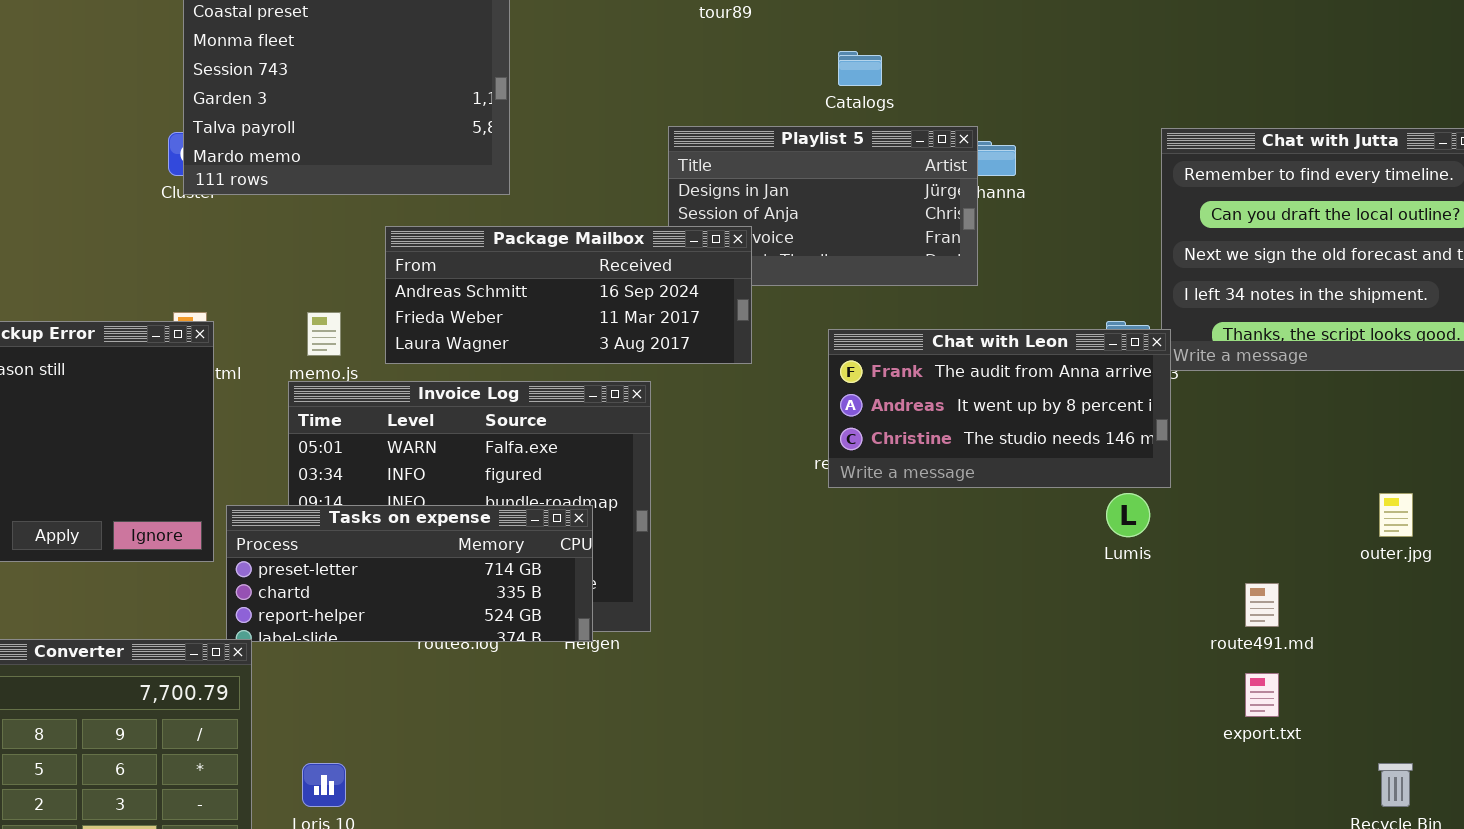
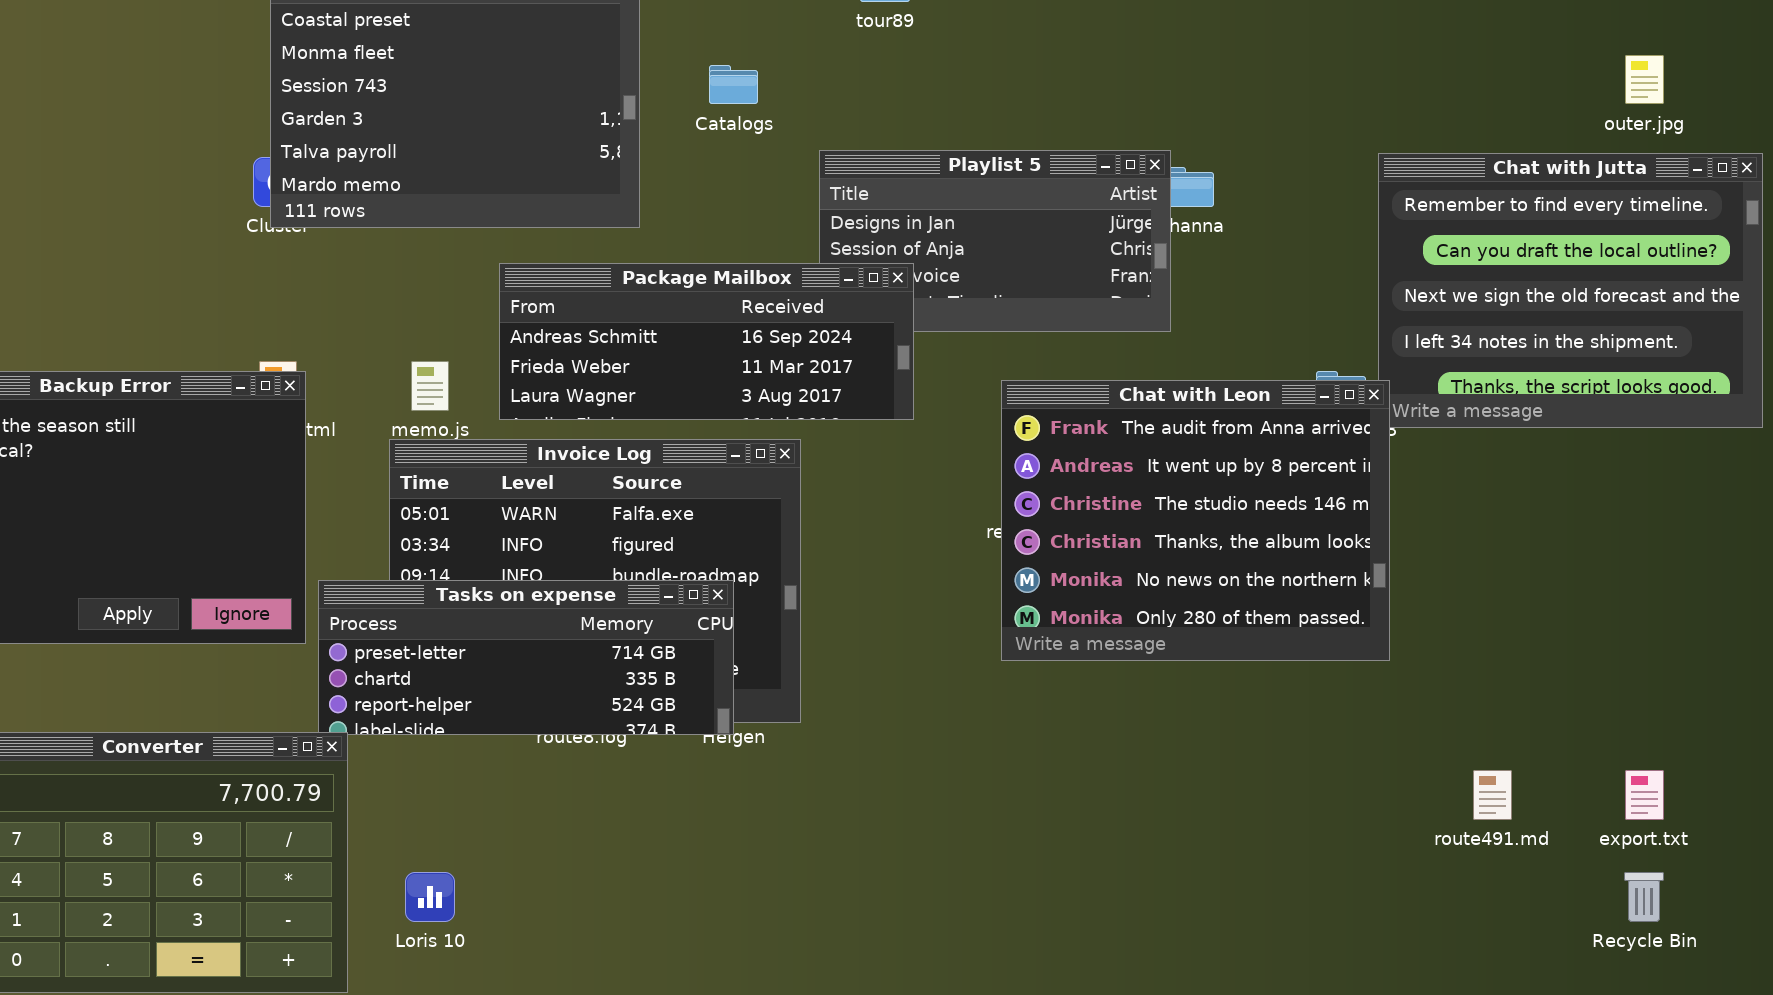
Catalogs: [838,51,882,86] -> [709,65,758,104], moved
Chat with Leon: [828,329,1171,488] -> [1001,380,1390,661], resized
outer.jpg: [1379,493,1413,537] -> [1625,55,1664,104], moved
route491.md: [1245,583,1279,627] -> [1473,770,1512,820], moved
export.txt: [1245,673,1279,717] -> [1625,770,1664,820], moved

